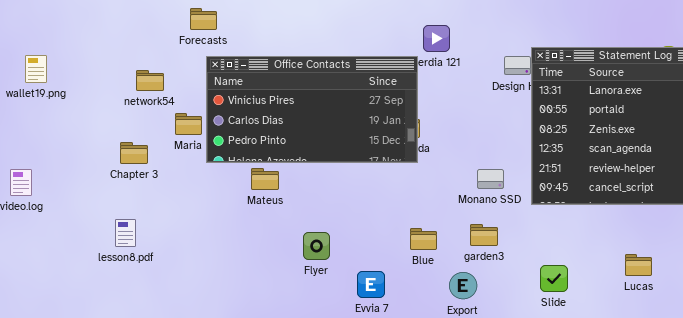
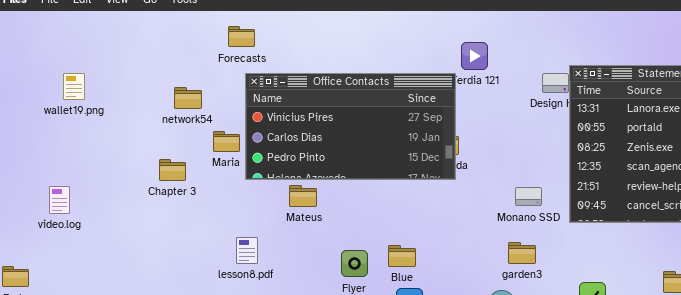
lesson8.pdf: [115,219,136,247] -> [236,237,258,264], moved
Blue: [410,228,437,250] -> [388,245,416,267], moved

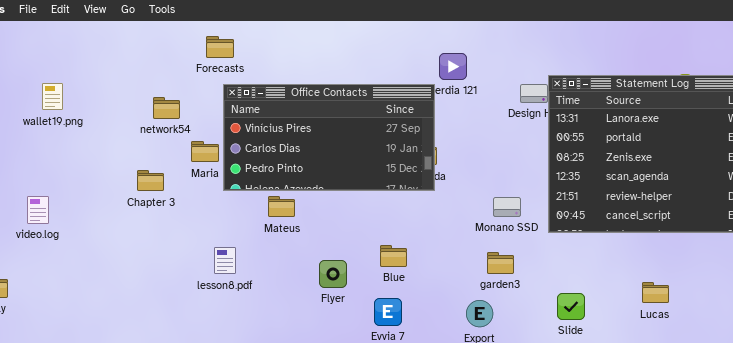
Blue: [388,245,416,267] -> [380,245,407,267], moved

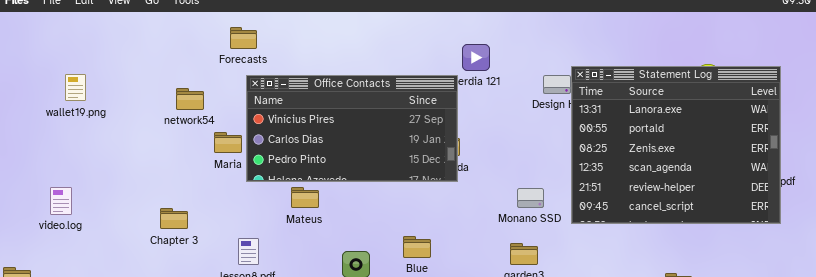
Chapter 3: [137,170,164,191] -> [160,208,188,229], moved

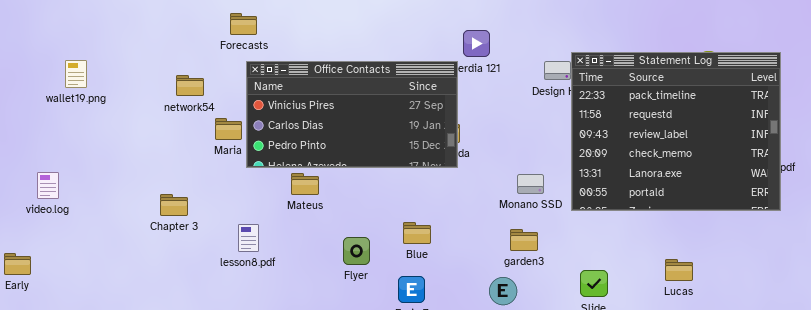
Statement Log: [571,66,781,224] -> [571,52,781,211], scrolled up 4 rows
video.log: [50,187,72,215] -> [37,172,59,199], moved

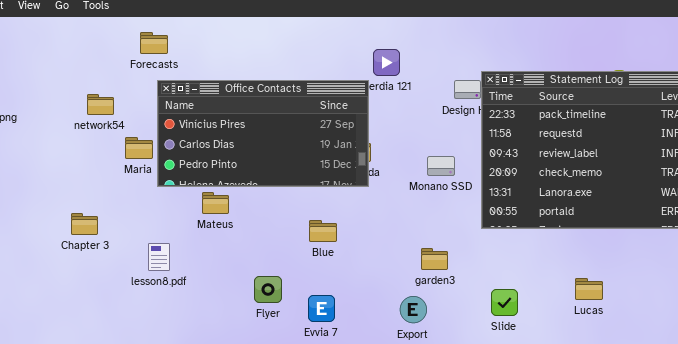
Monano SSD: [517,174,544,194] -> [427,156,455,176], moved
Blue: [403,222,431,244] -> [309,220,337,242], moved
Flyer: [343,237,370,265] -> [254,276,282,303], moved

